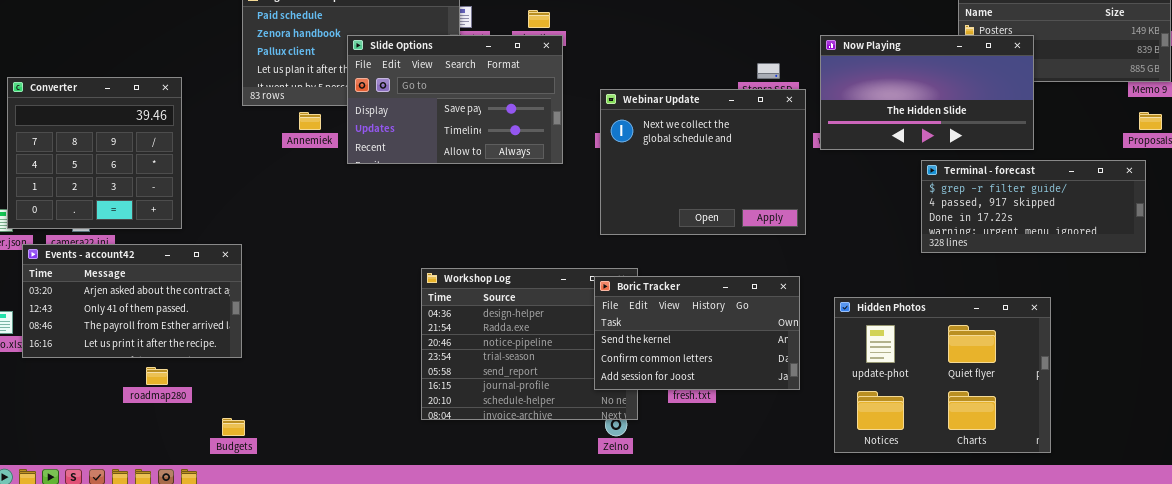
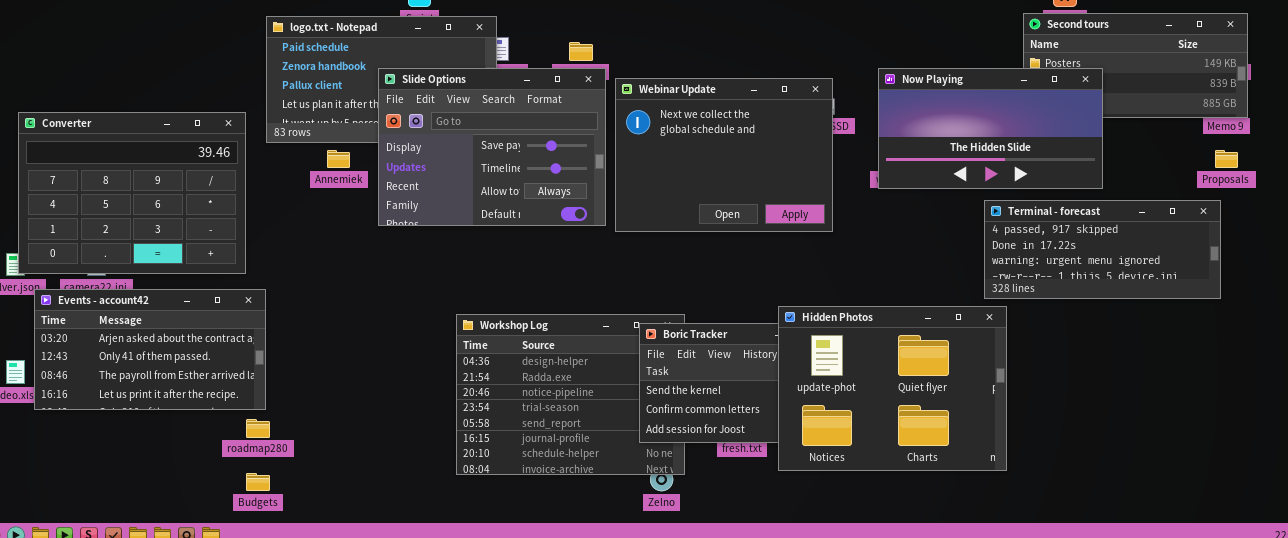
Slide Options: [347,35,563,164] -> [378,68,606,226], resized
Converter: [7,77,182,229] -> [18,112,246,274], resized
Webinar Update: [600,89,806,235] -> [615,78,833,232], moved
Terminal - forecast: [921,160,1146,253] -> [984,200,1221,299], scrolled down 1 row
Hidden Photos: [834,297,1051,453] -> [778,306,1007,471], moved
roadmap280: [146,367,168,385] -> [246,419,270,438], moved

